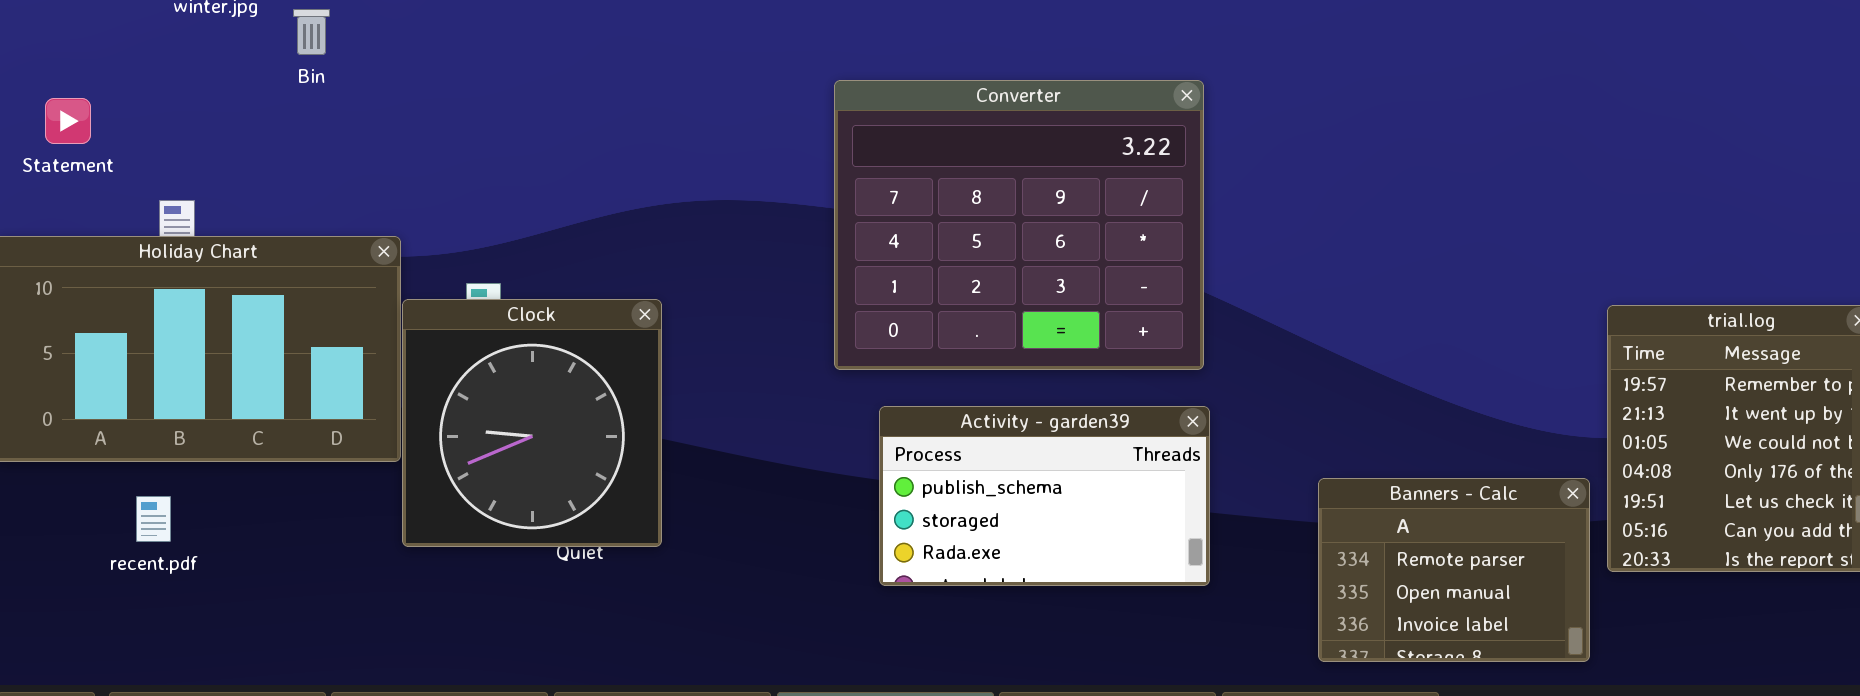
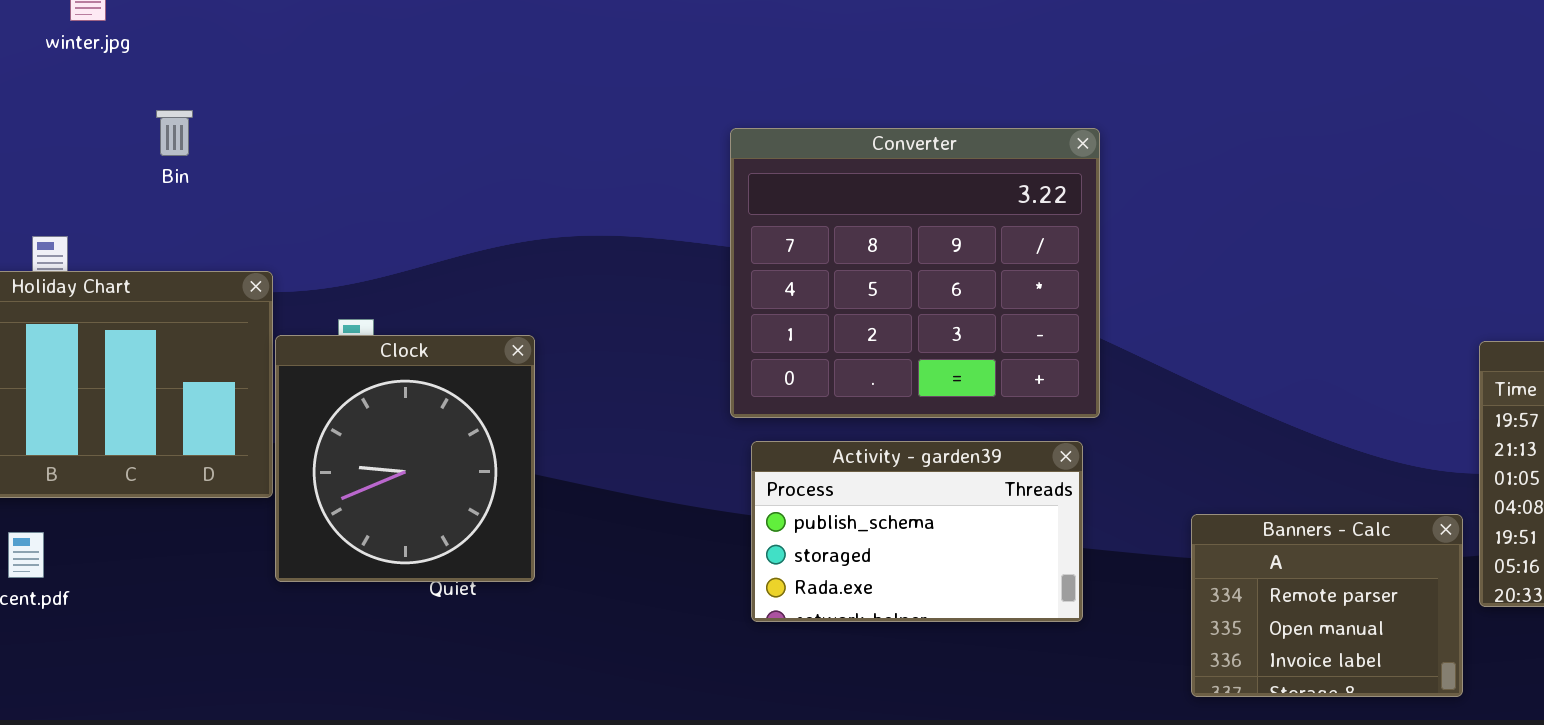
Bin: [293,9,330,55] -> [156,110,193,156], moved
Converter: [834,80,1204,370] -> [730,128,1100,418], moved

